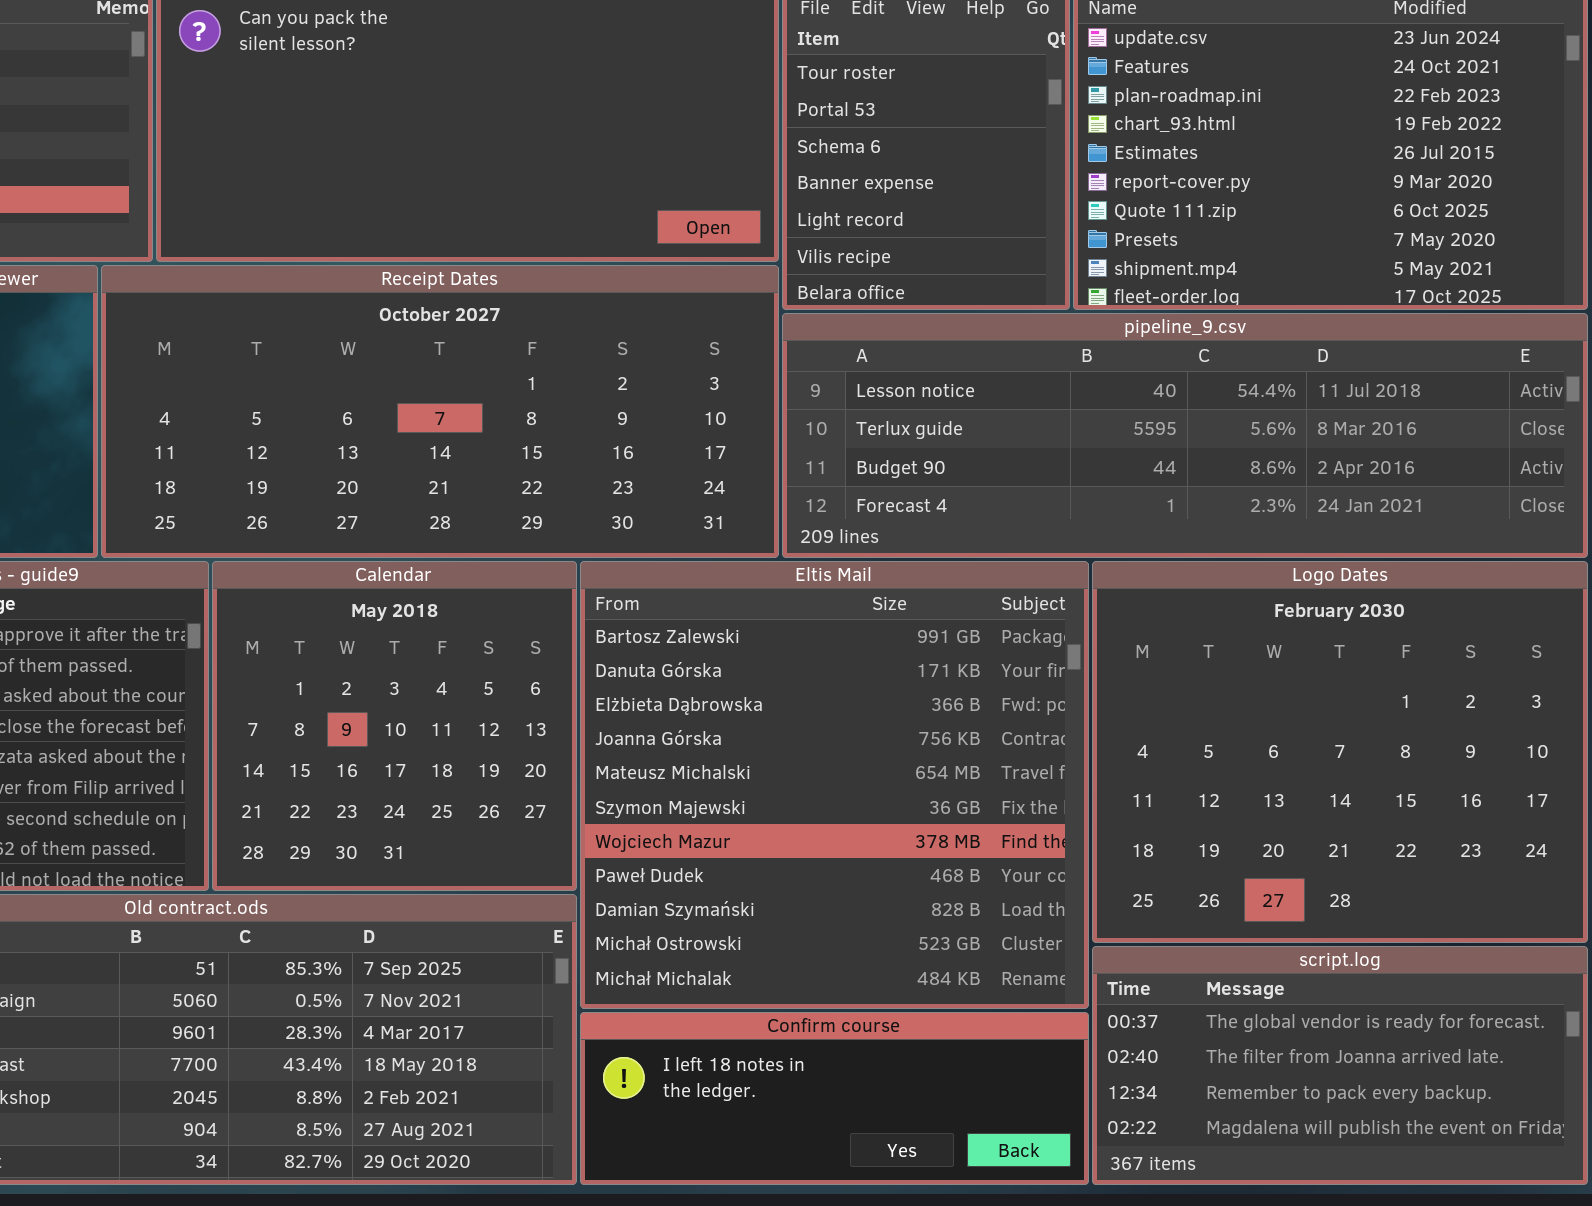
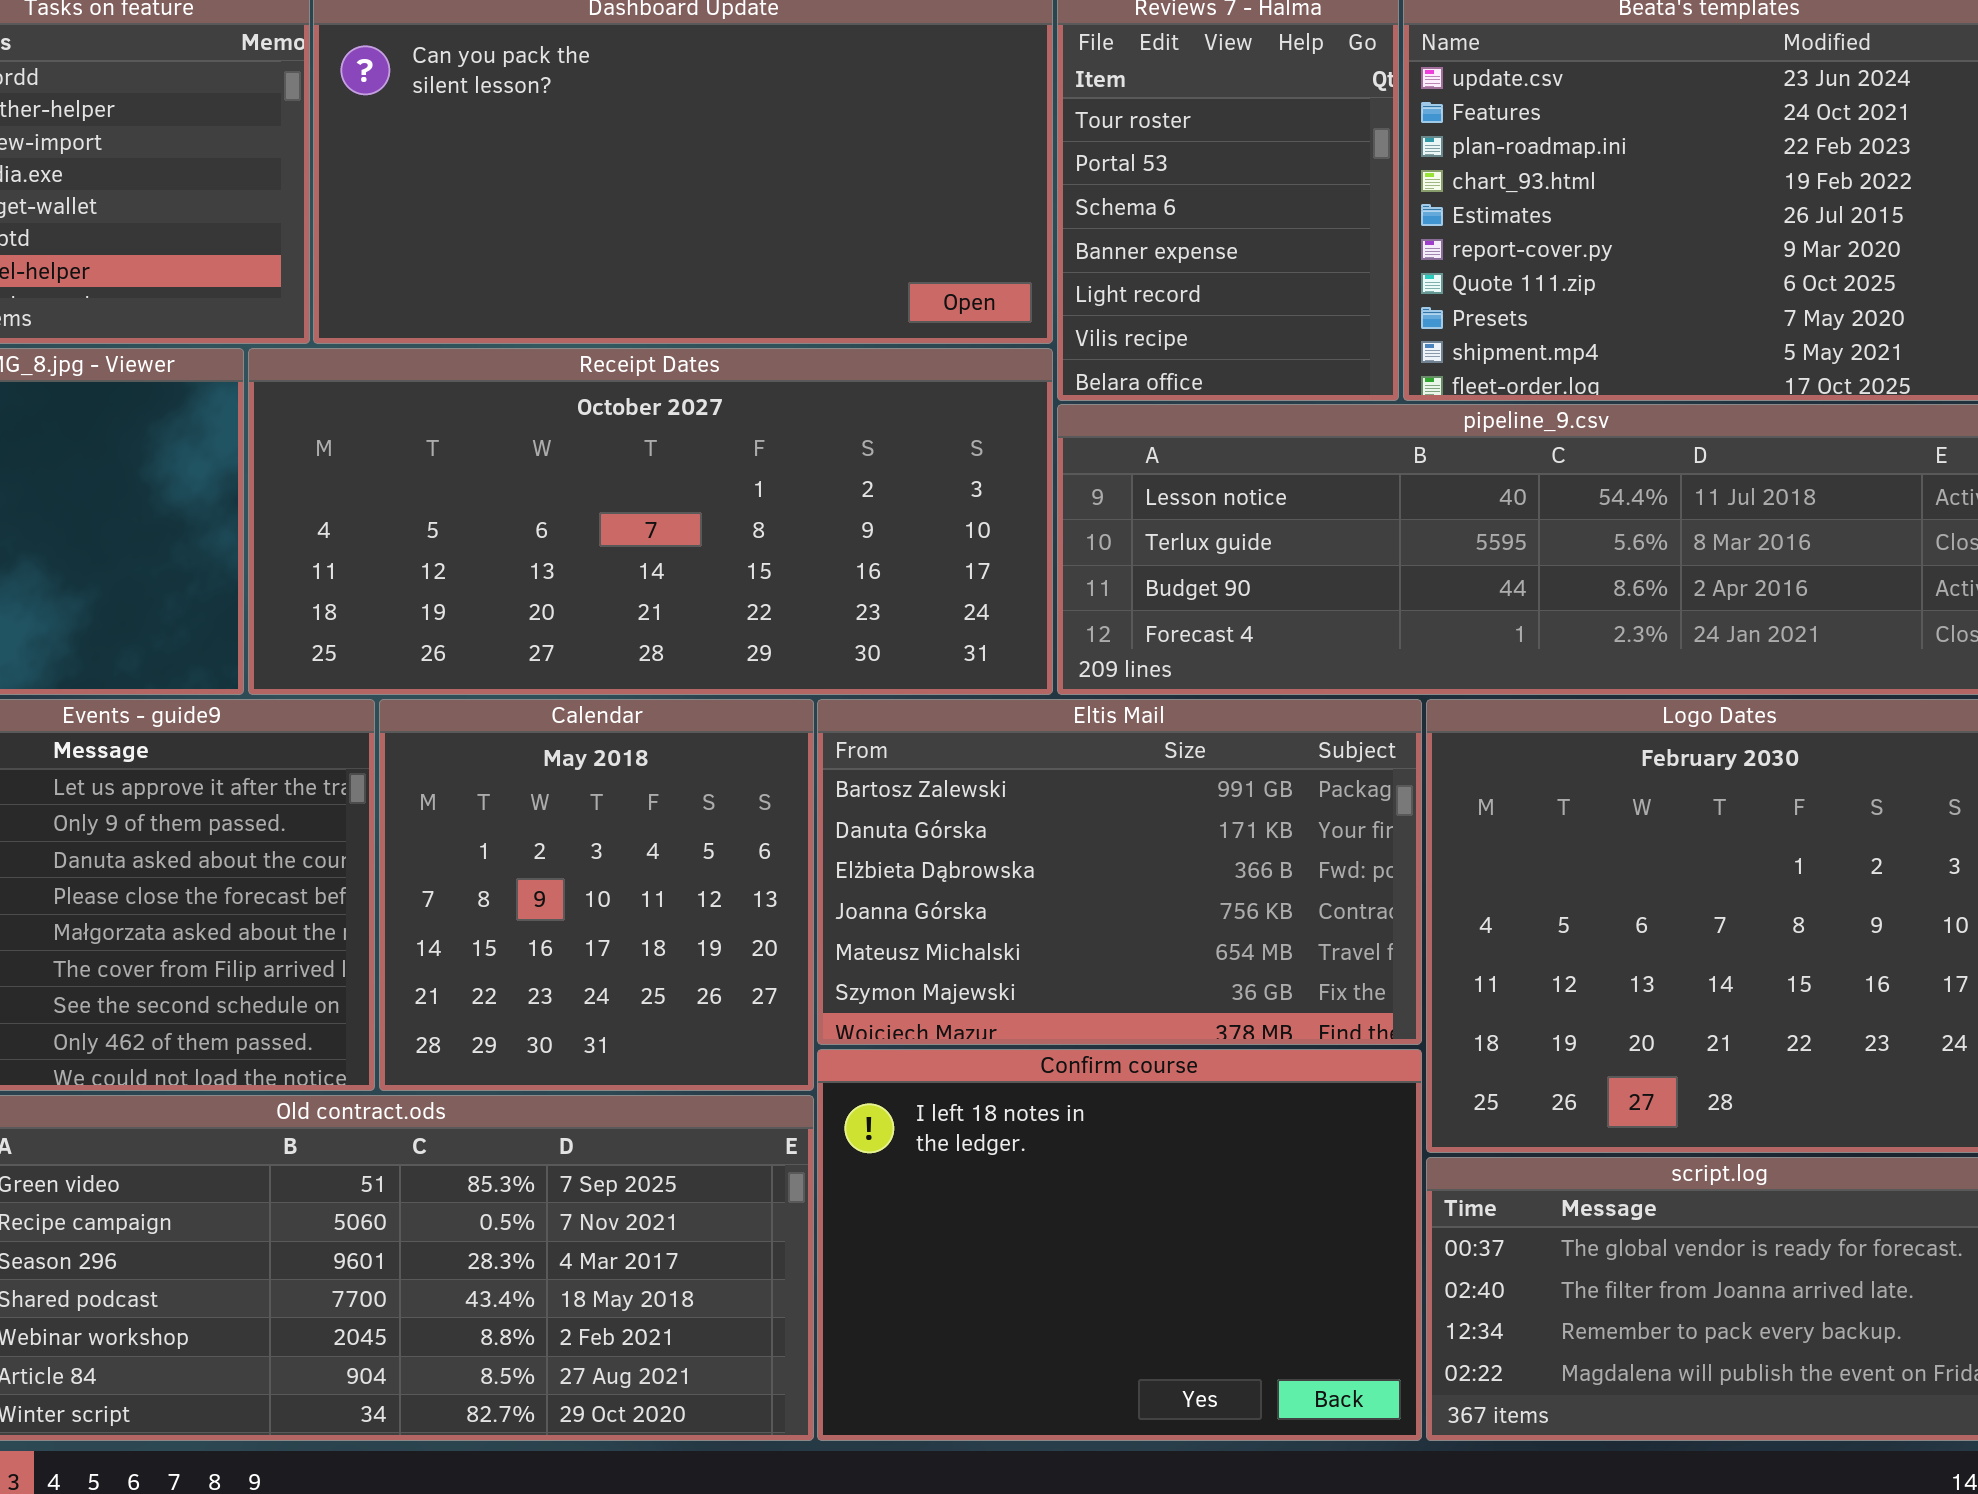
Eltis Mail: [580,561,1089,1009] -> [817,699,1422,1045], resized
Confirm course: [580,1012,1089,1185] -> [817,1049,1422,1441], resized

